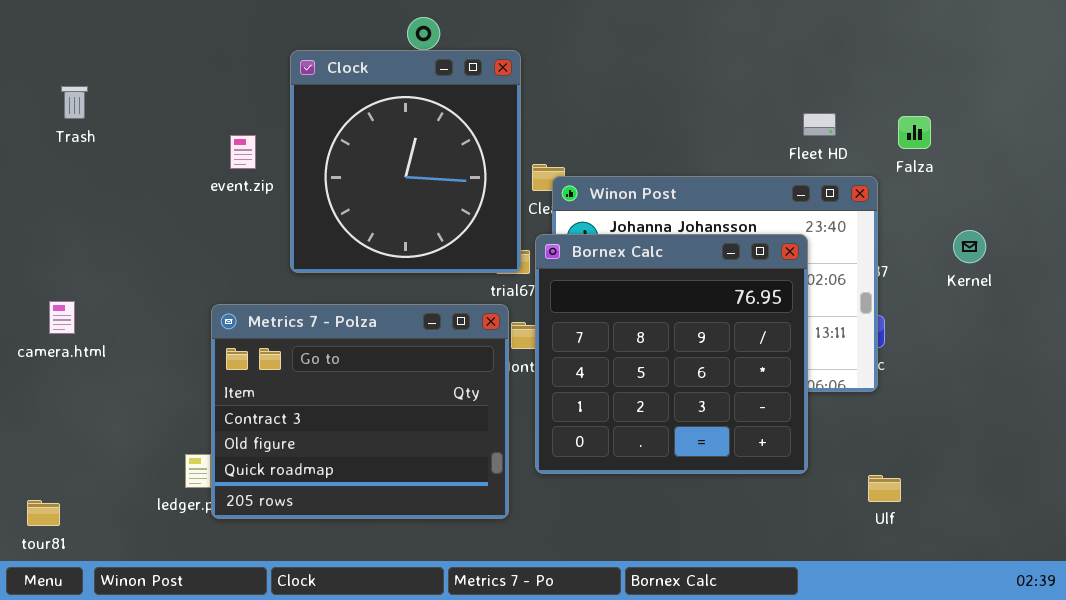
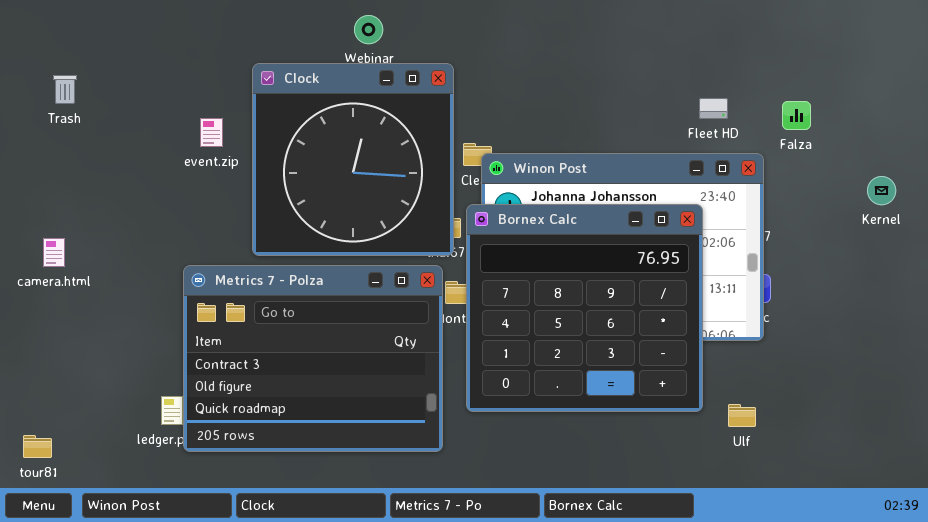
Clock: [290,50,521,273] -> [252,63,454,256], moved
Kernel: [953,230,986,263] -> [867,176,896,205], moved
camera.html: [49,301,75,334] -> [43,238,65,267], moved
Ulf: [868,475,901,502] -> [728,404,756,427], moved

